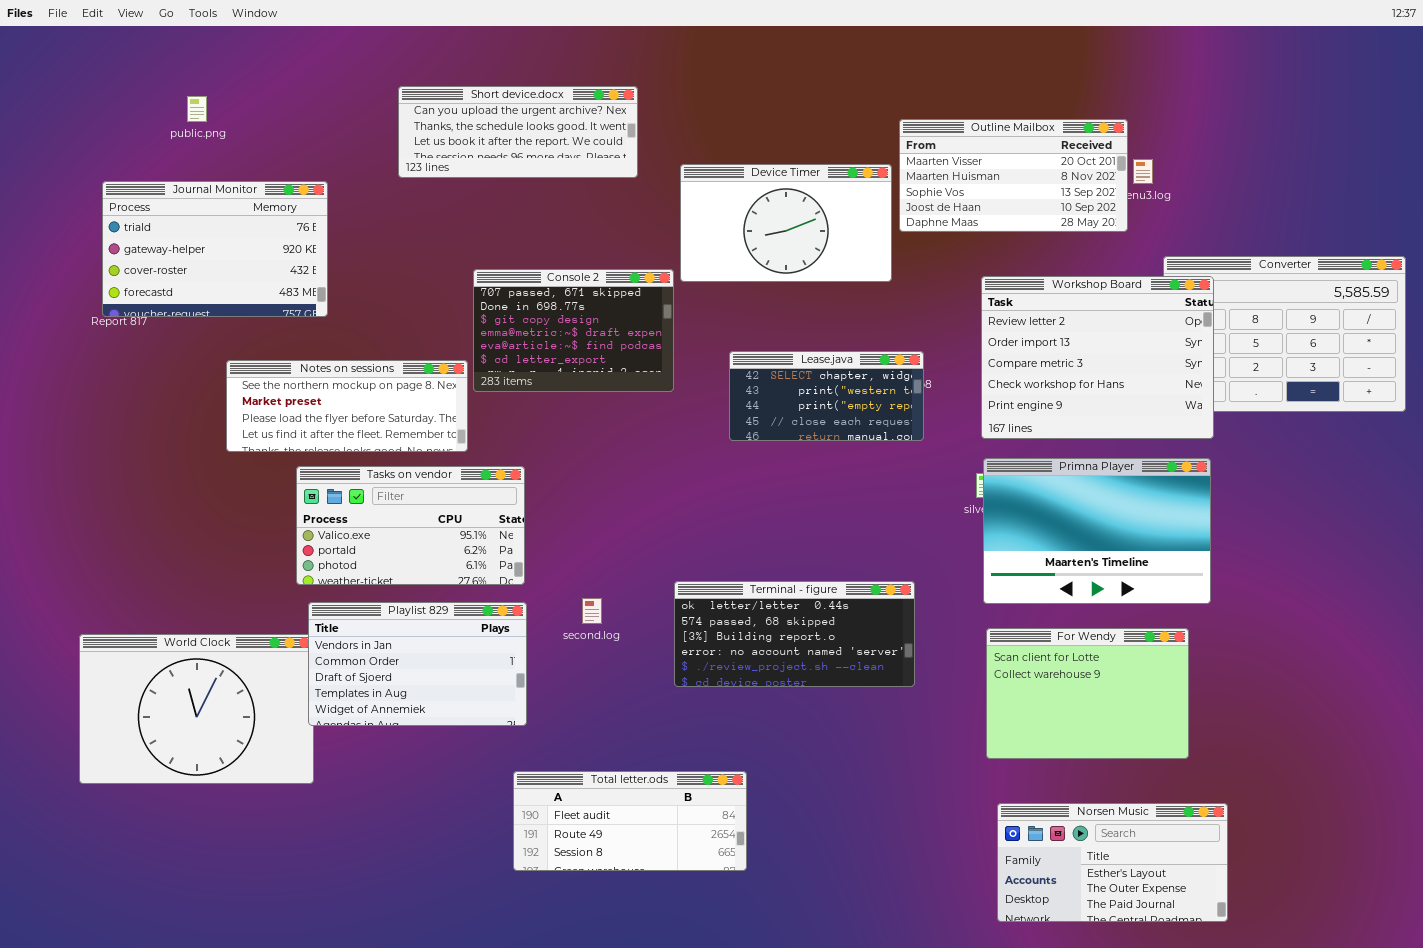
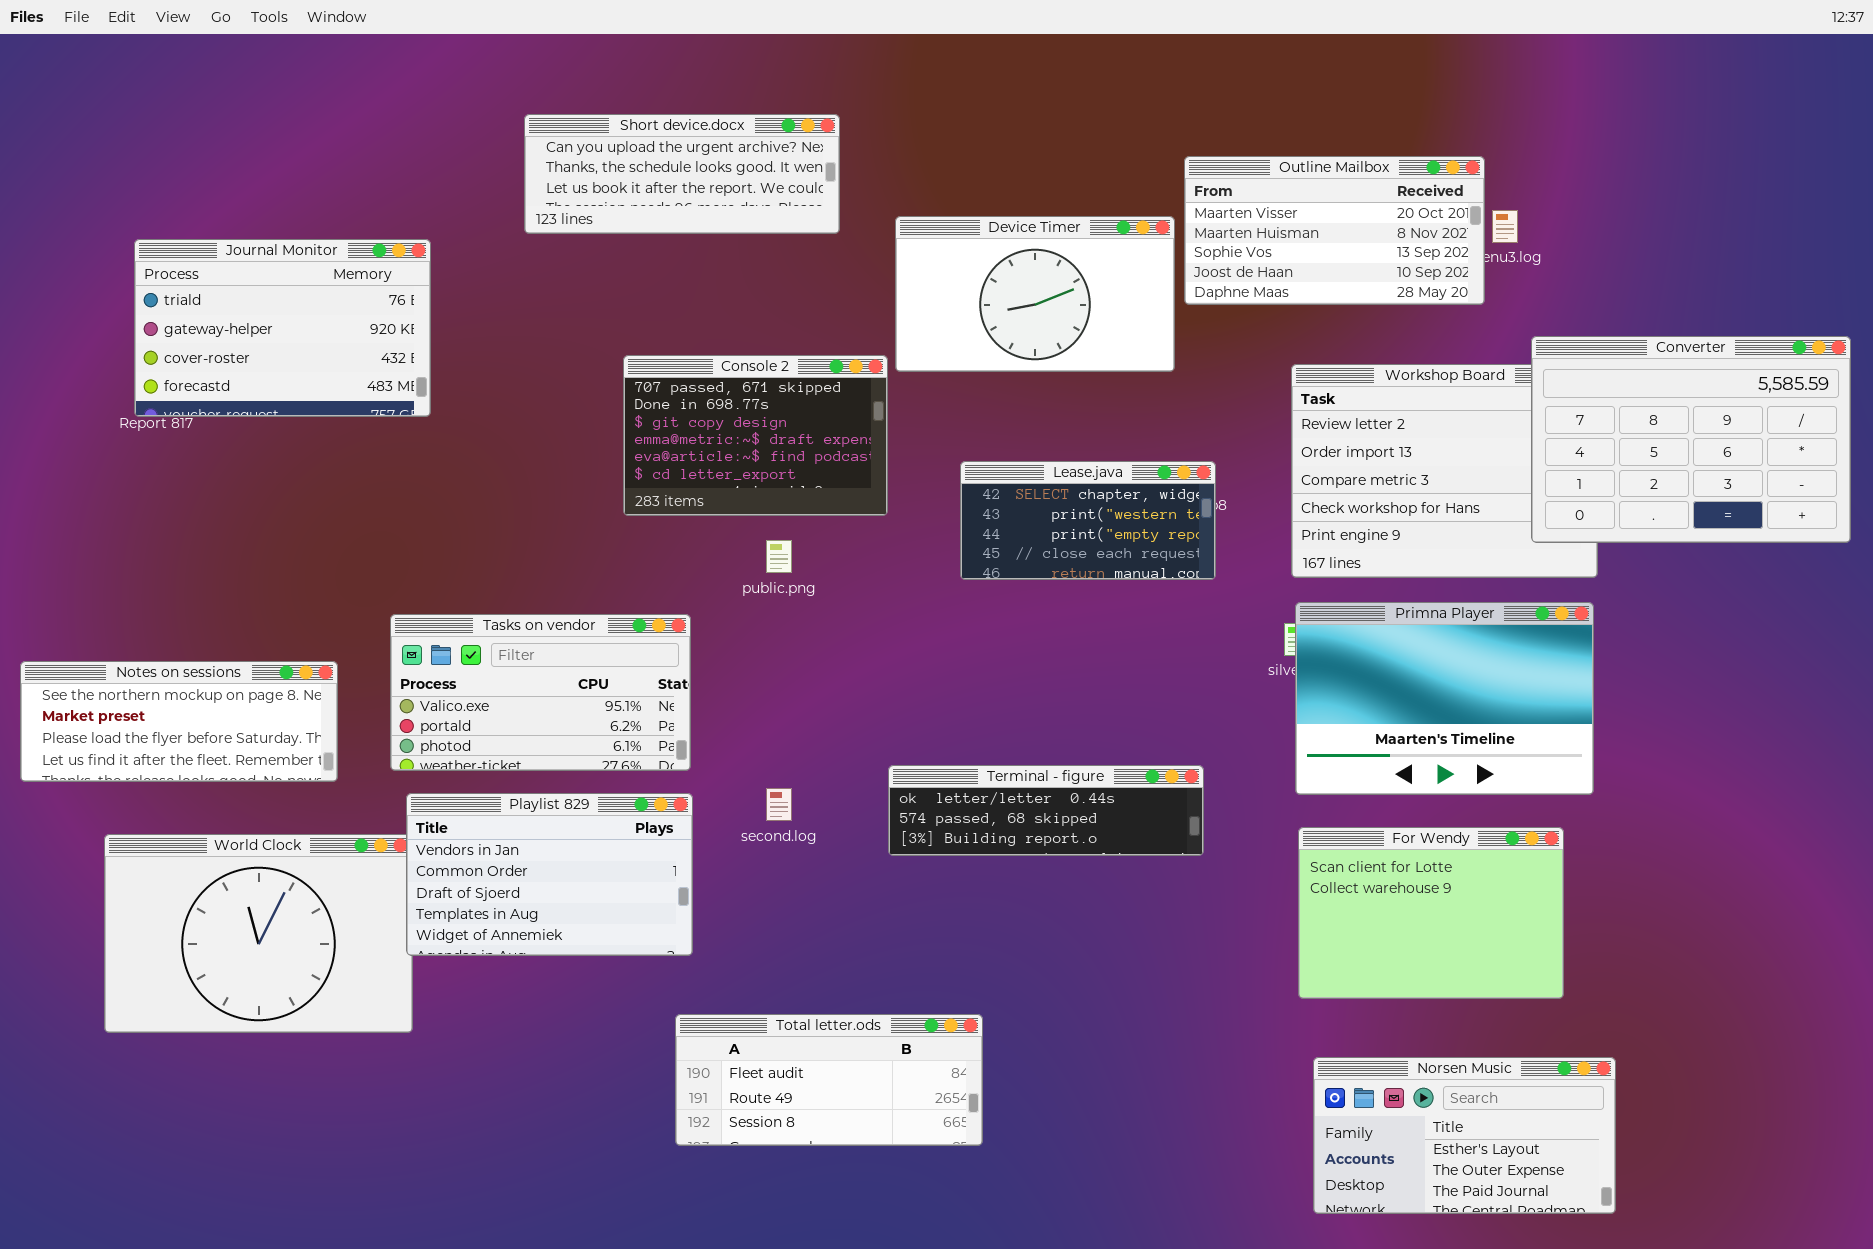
public.png: [187,96,207,122] -> [766,540,792,573], moved
Converter: [1163,256,1406,412] -> [1531,336,1851,543], raised
Notes on sessions: [226,360,468,452] -> [20,661,338,782], moved
Terminal - figure: [674,581,915,687] -> [888,765,1204,856], resized

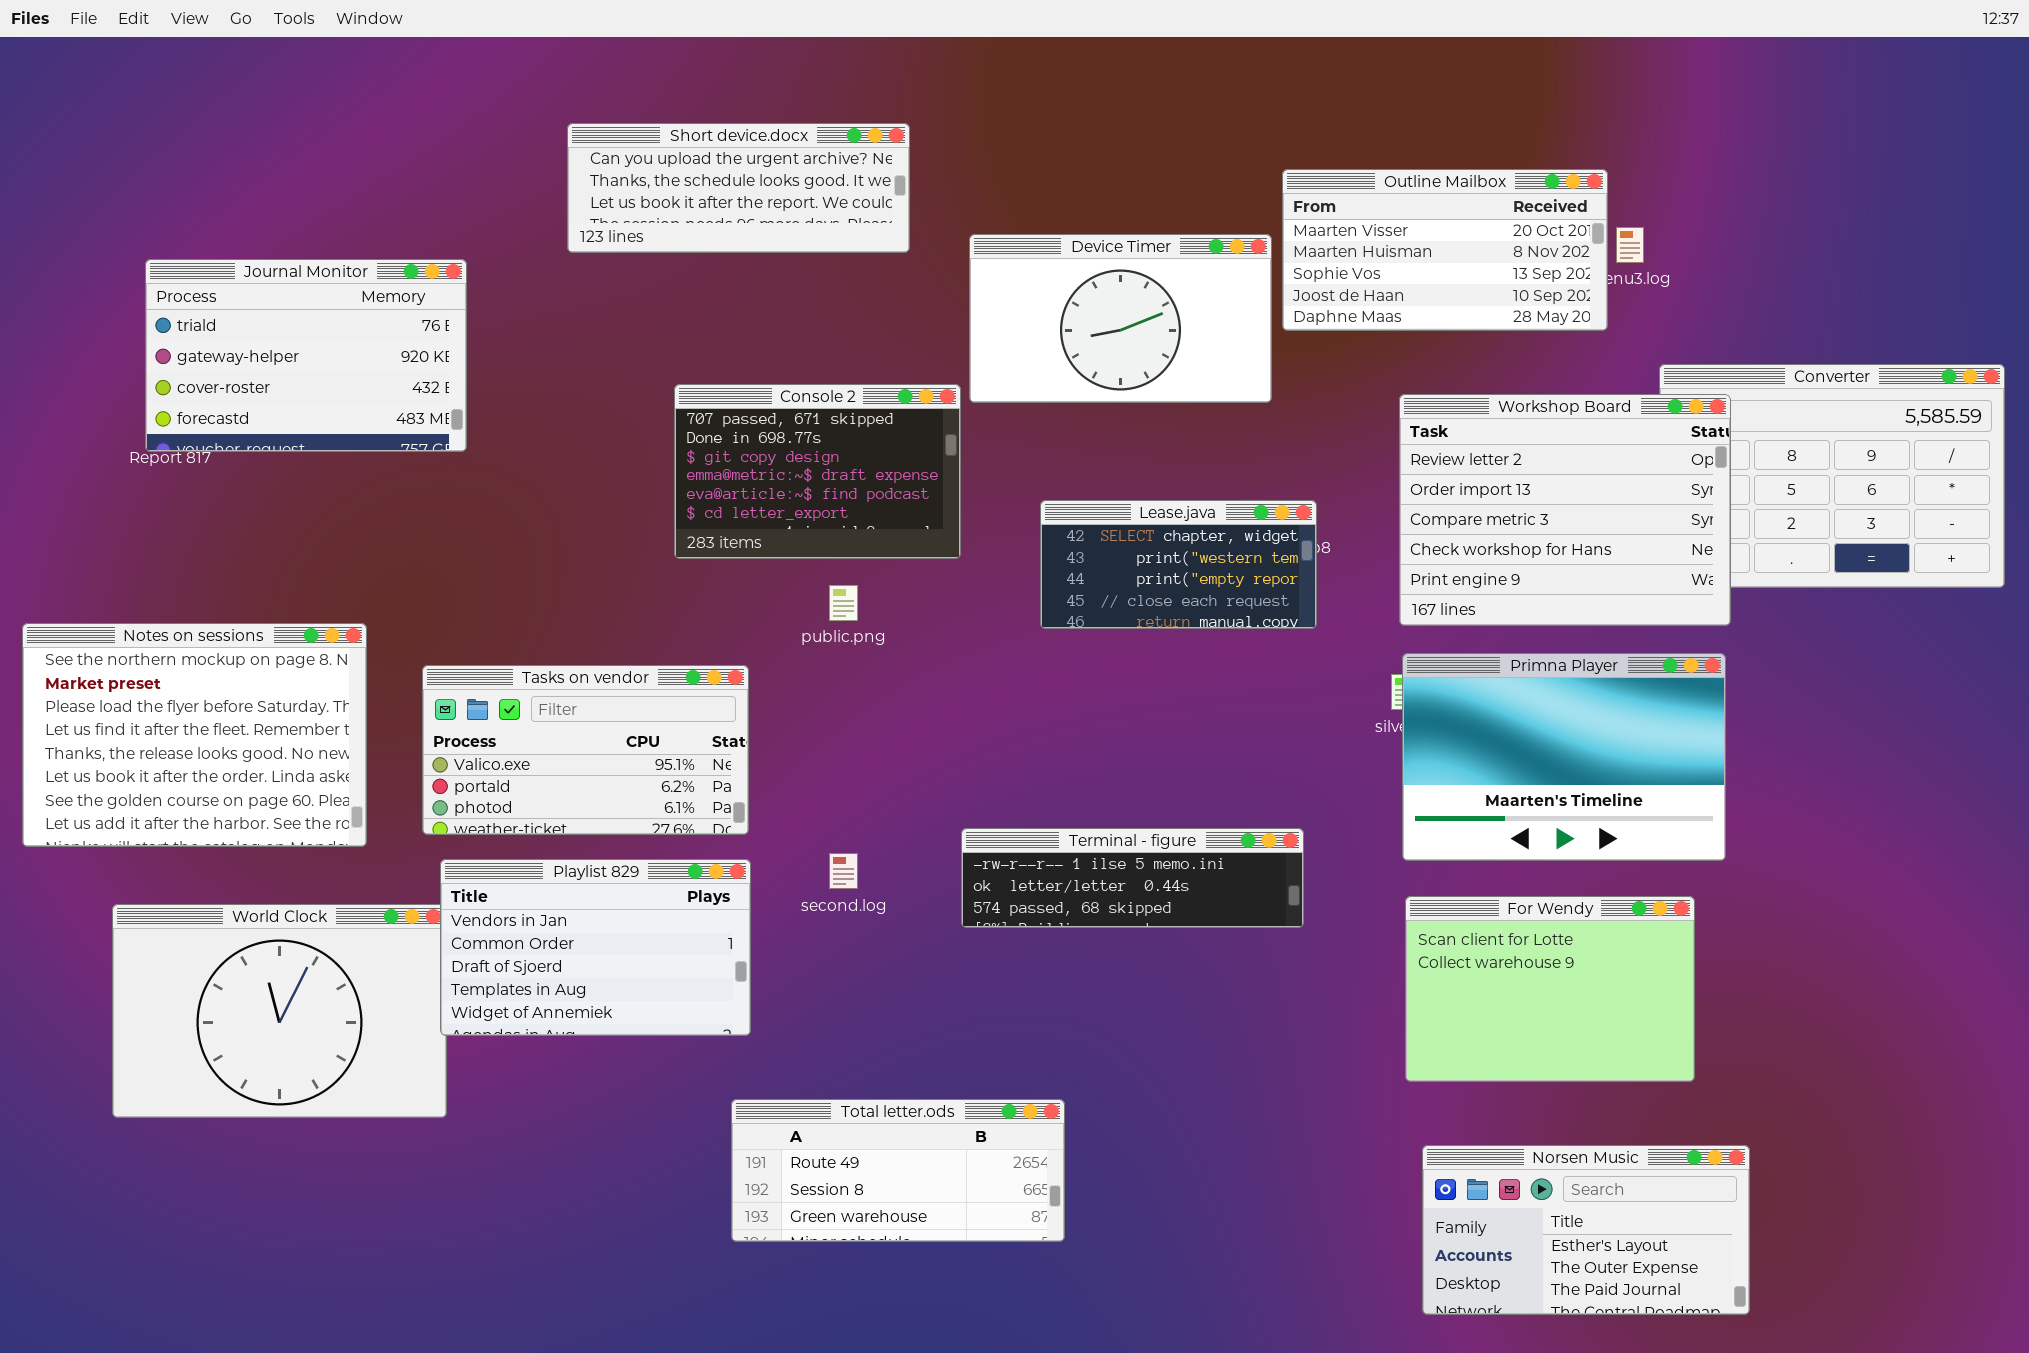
Workshop Board: [1291,364,1598,578] -> [1399,394,1731,626], raised
Notes on sessions: [20,661,338,782] -> [22,623,367,847], resized
Terminal - figure: [888,765,1204,856] -> [961,828,1304,928], scrolled up 1 row
Total letter.ods: [675,1014,983,1146] -> [731,1099,1065,1242], scrolled down 1 row

